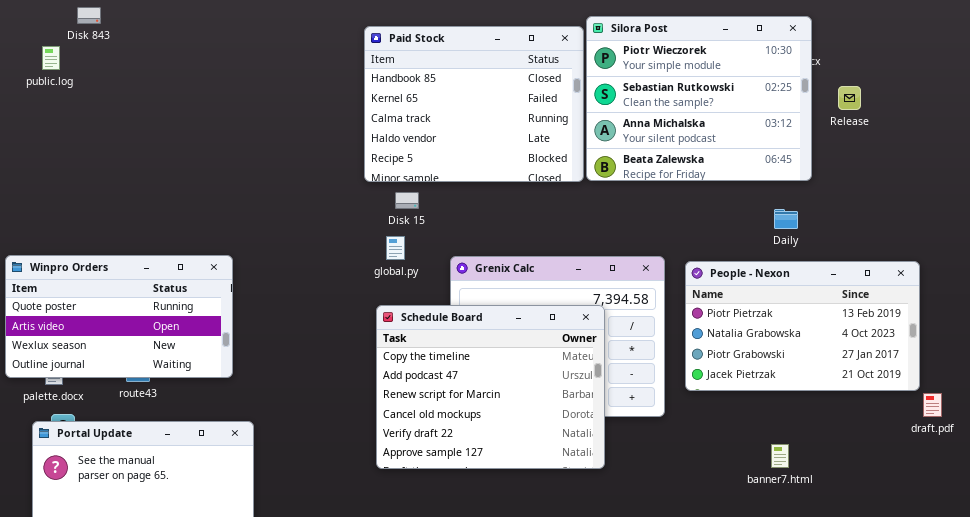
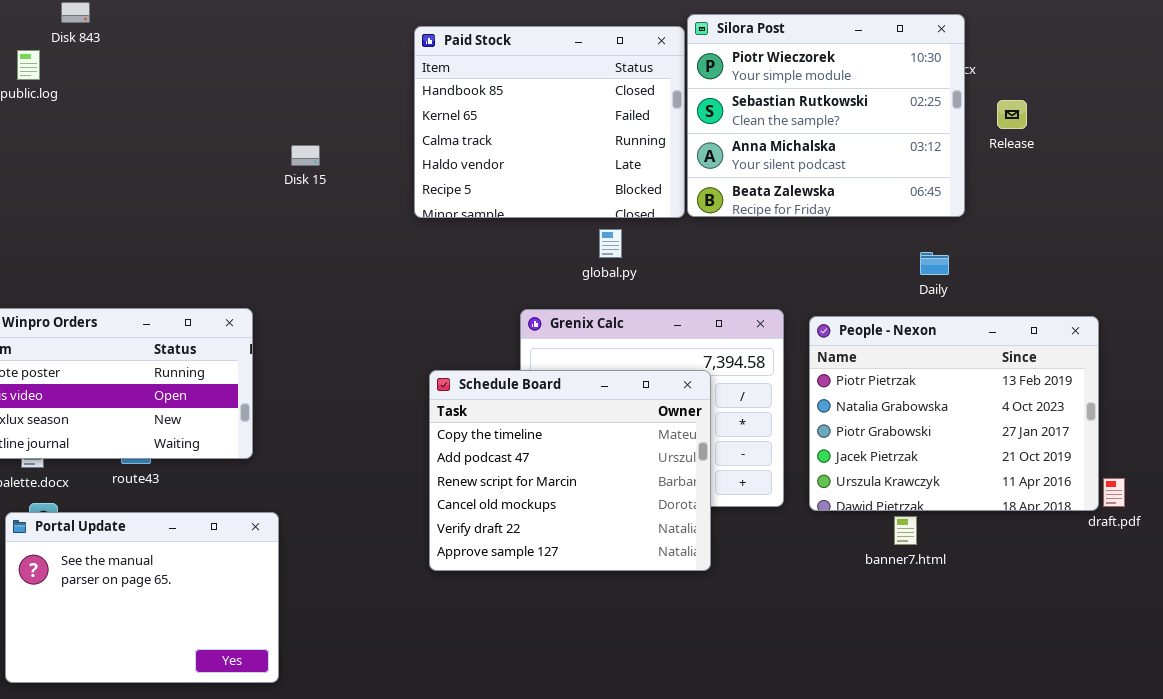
Disk 15: [395,192,419,209] -> [291,145,320,166], moved
global.py: [386,236,405,260] -> [599,229,622,258], moved
People - Nexon: [685,261,920,391] -> [809,316,1099,511], resized
banner7.html: [771,444,789,468] -> [894,516,917,545], moved

